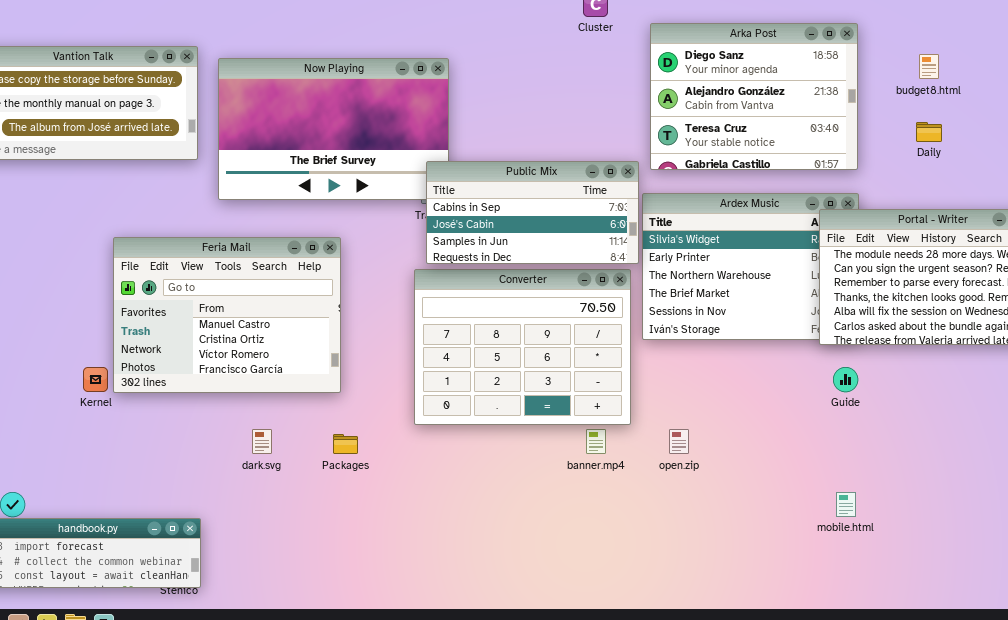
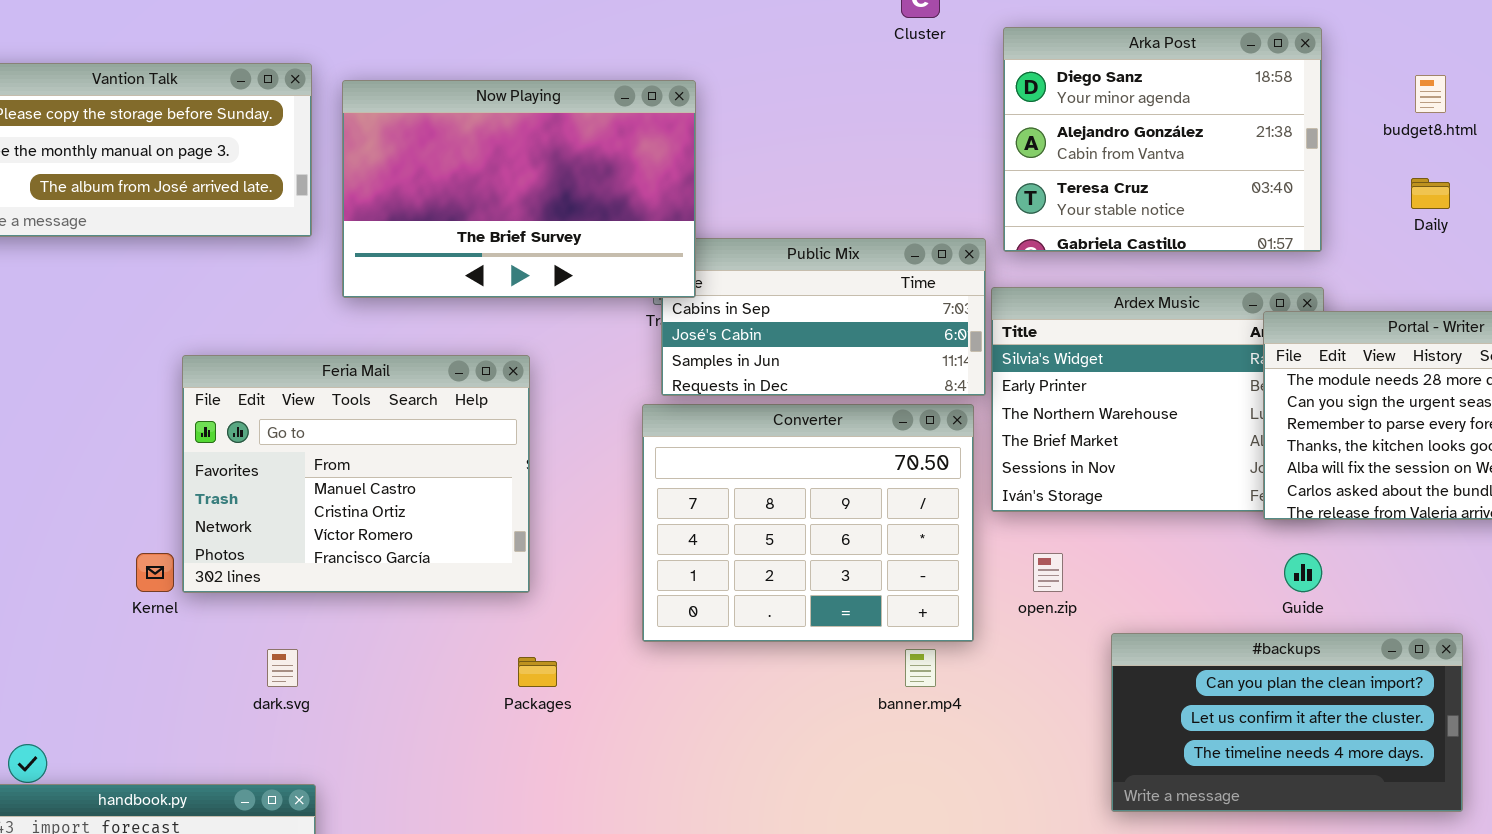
Now Playing: [218,58,449,200] -> [342,80,696,298], raised
#backups: none -> [1111,633,1463,812], opened
dark.svg: [252,429,272,454] -> [267,649,298,687], moved
open.zip: [669,429,689,454] -> [1033,553,1063,592], moved

